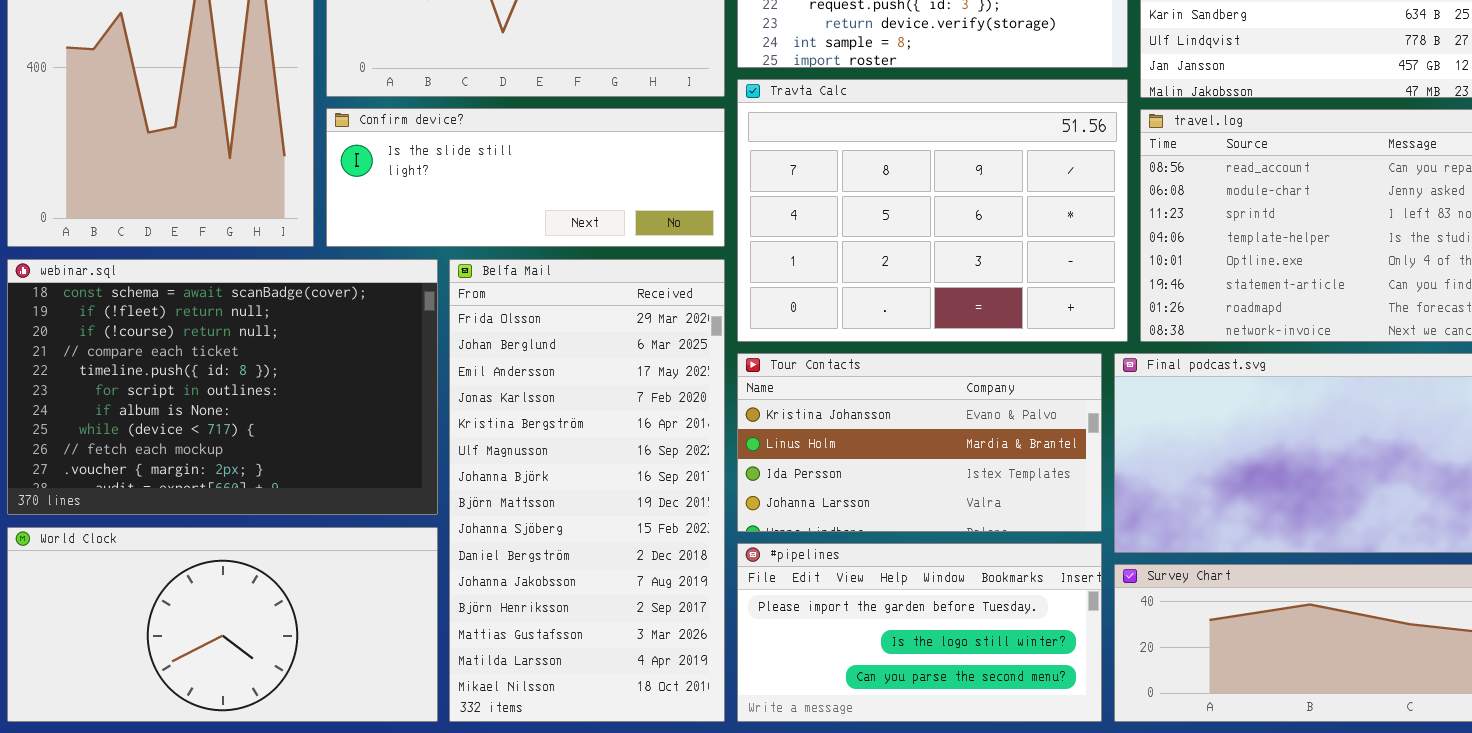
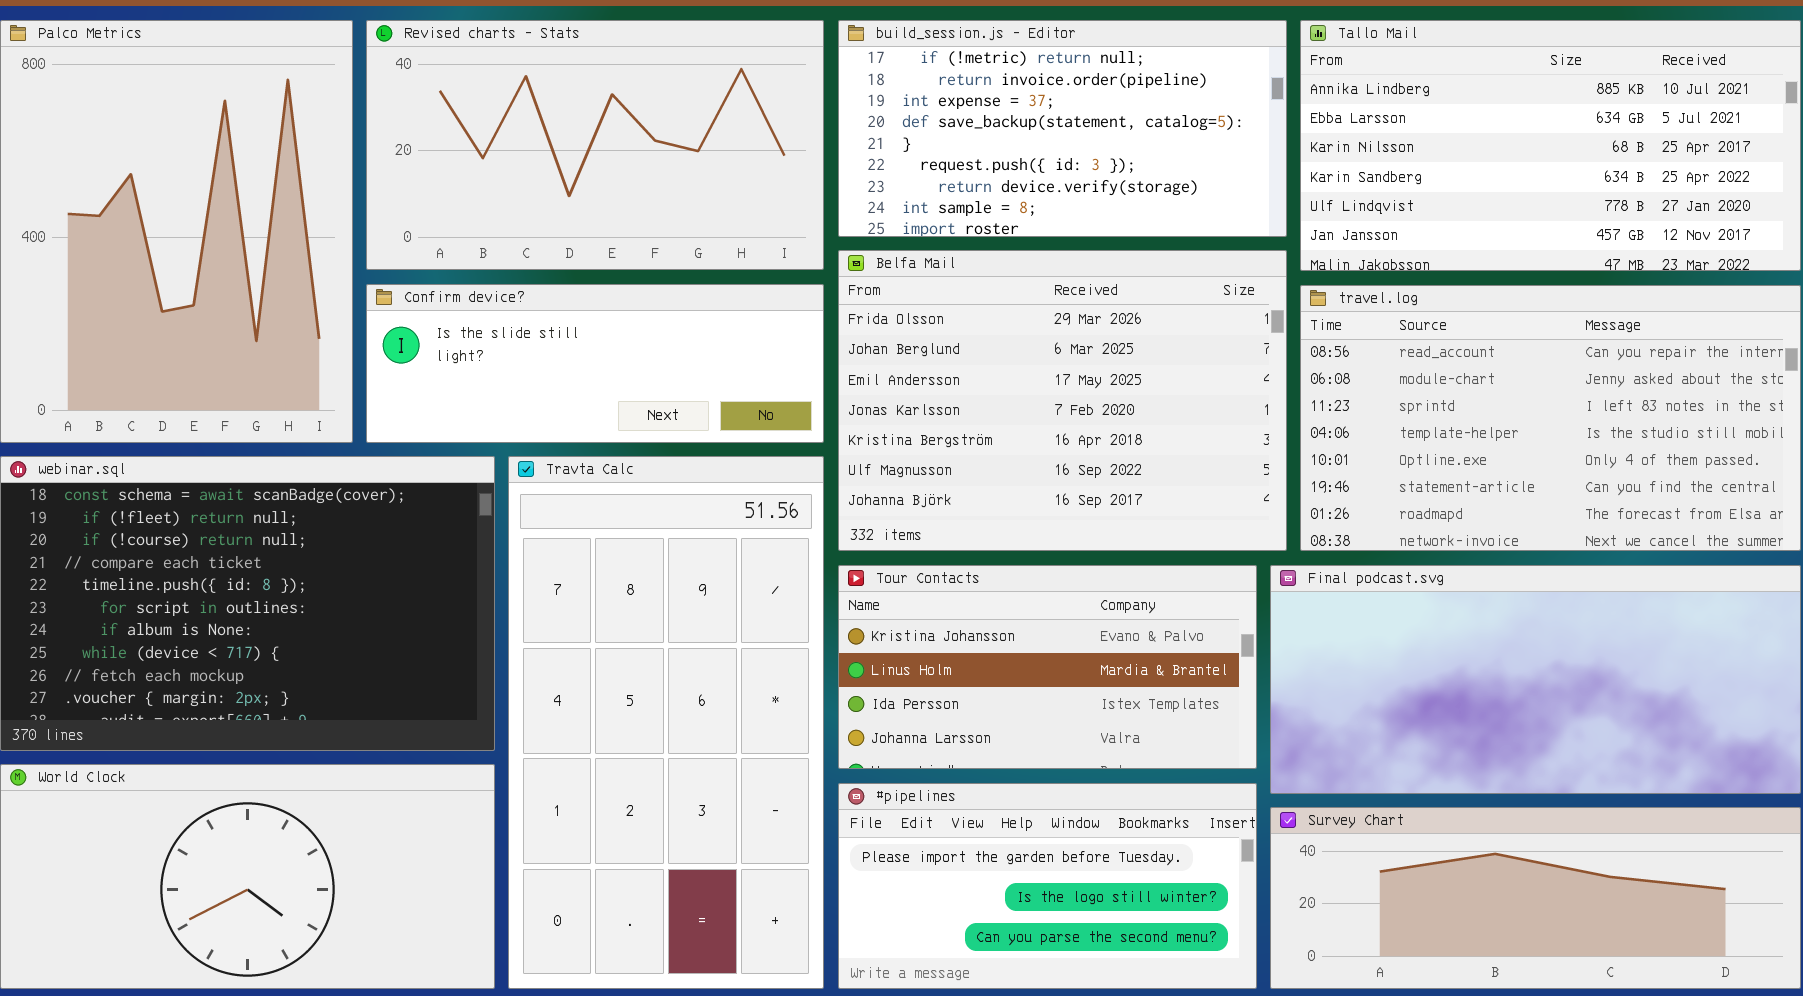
Travta Calc: [737,79,1128,342] -> [508,456,824,989], moved, resized
Belfa Mail: [449,259,725,722] -> [838,250,1287,551], moved, resized

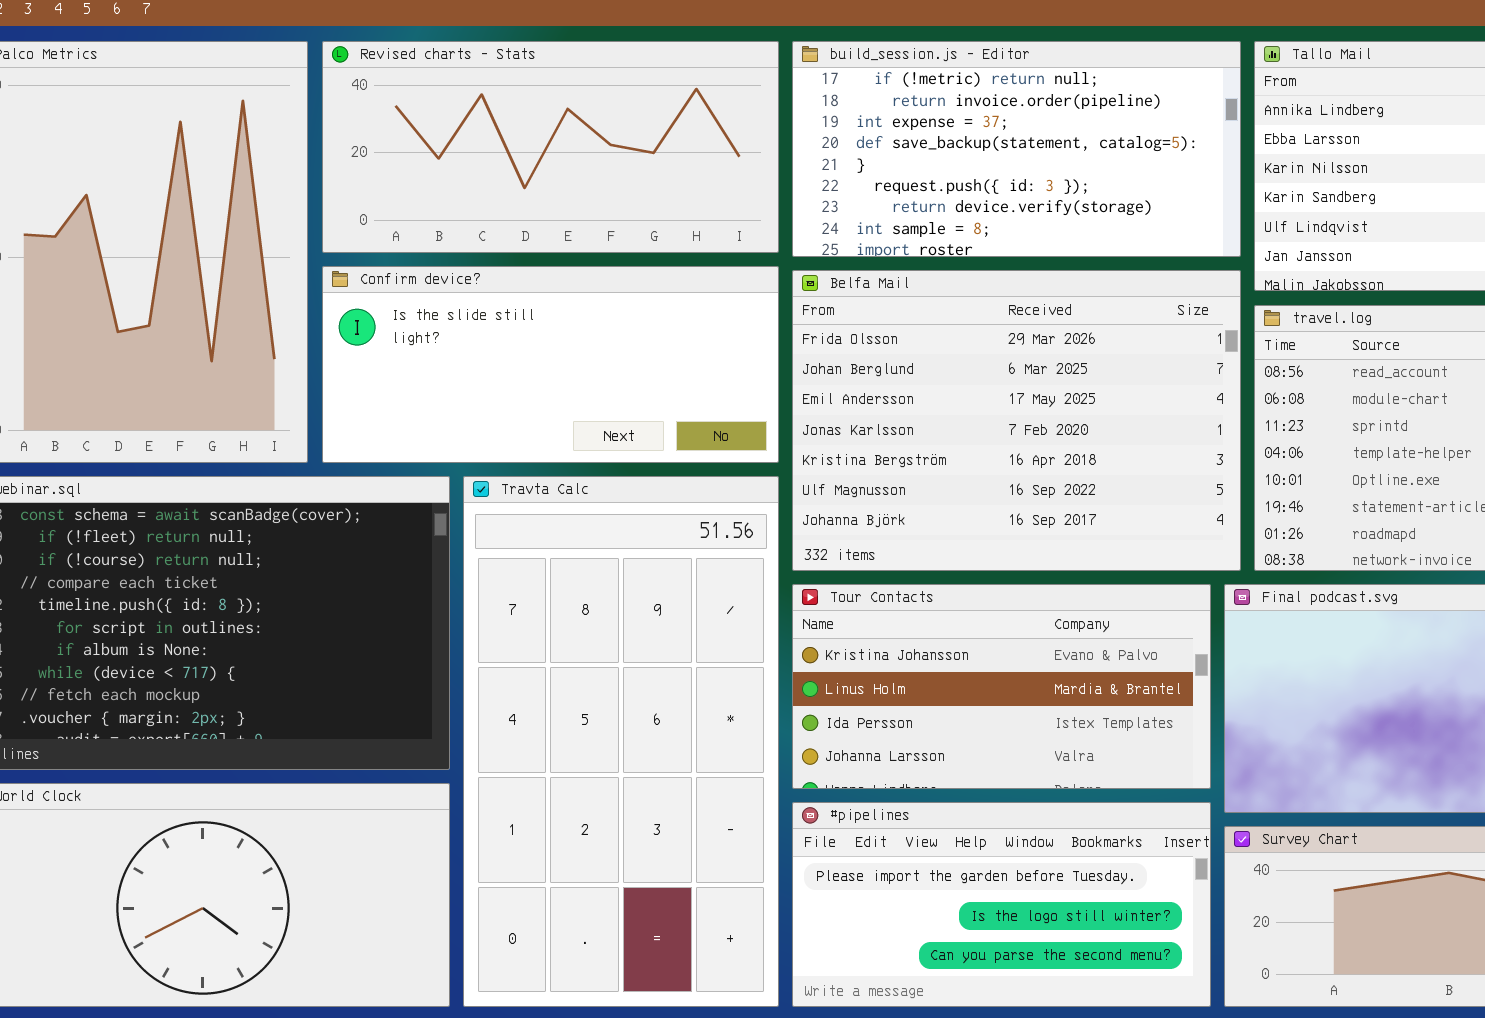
Revised charts - Stats: [366,20,824,270] -> [322,41,779,253], resized
Confirm device?: [366,284,824,443] -> [322,266,779,463], resized

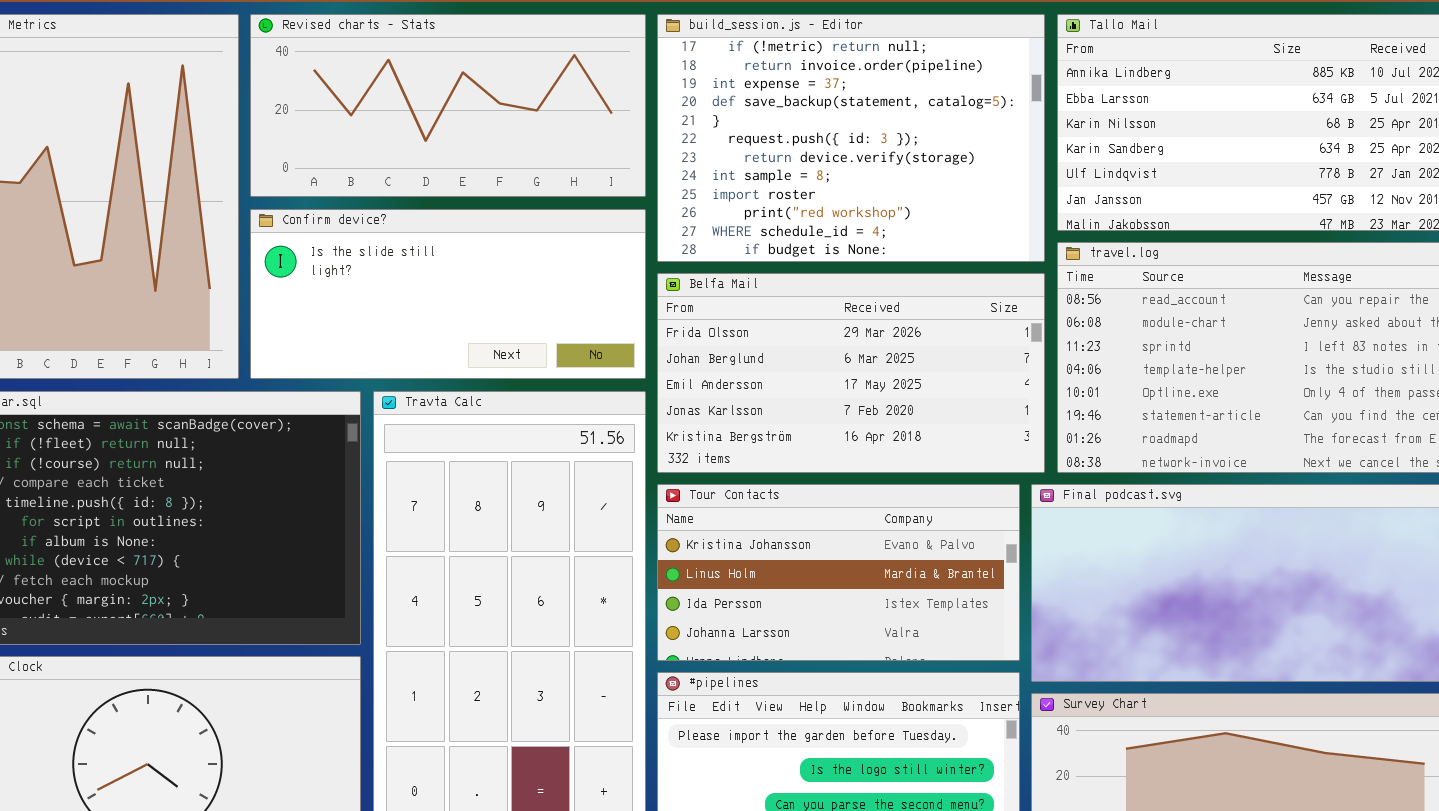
build_session.js - Editor: [792,41,1241,257] -> [657,14,1045,262], resized
Belfa Mail: [792,270,1241,571] -> [657,273,1045,473], resized

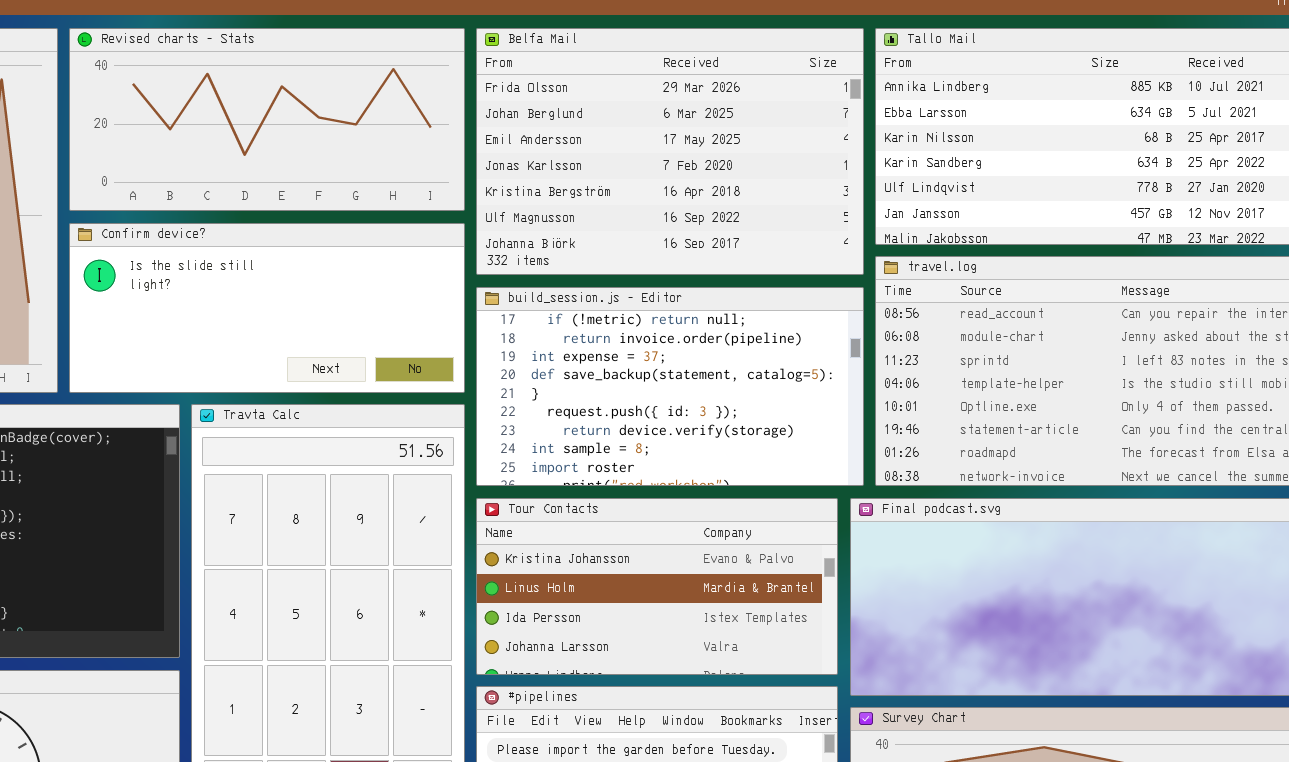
build_session.js - Editor: [657,14,1045,262] -> [476,287,864,486], moved, resized
Belfa Mail: [657,273,1045,473] -> [476,28,864,275], moved, resized

